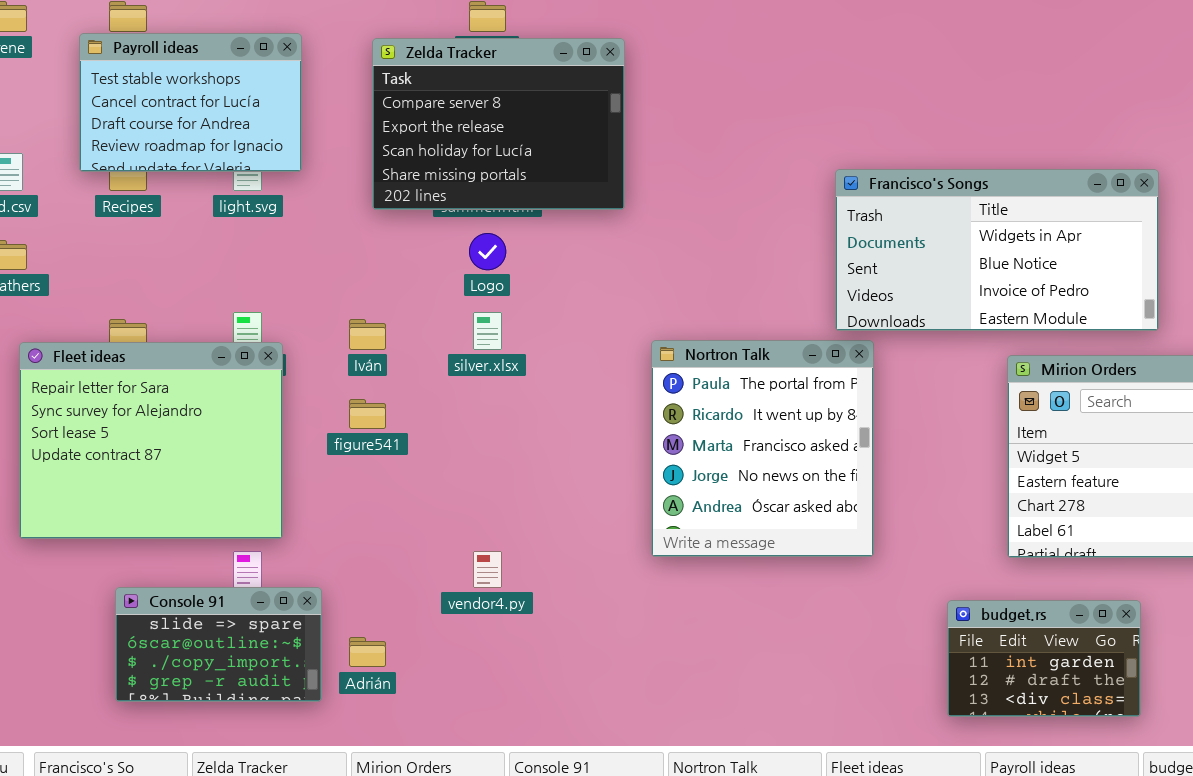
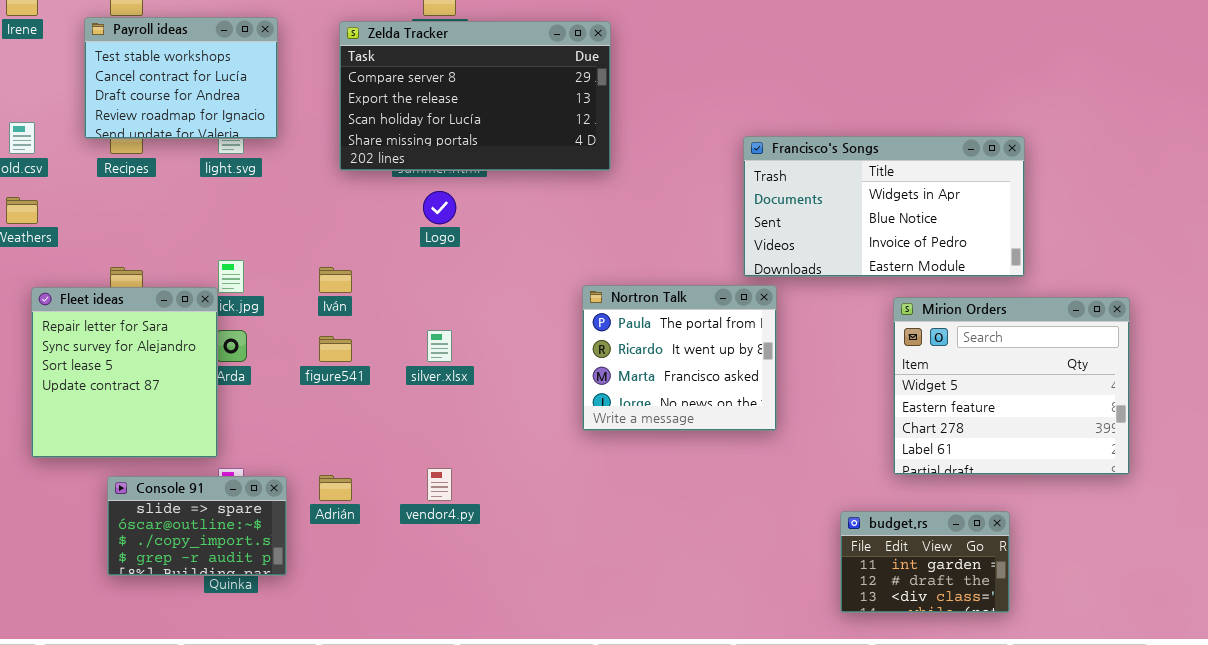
Zelda Tracker: [372,38,625,210] -> [339,21,611,171], resized
silver.xlsx: [473,312,502,350] -> [427,330,452,362], moved
Nortron Talk: [651,340,874,557] -> [582,285,777,431], resized
Fleet ideas: [19,342,283,539] -> [31,287,218,458], resized
Console 91: [115,587,322,702] -> [107,476,287,576], moved
Adrián: [349,637,386,667] -> [319,475,352,501], moved

